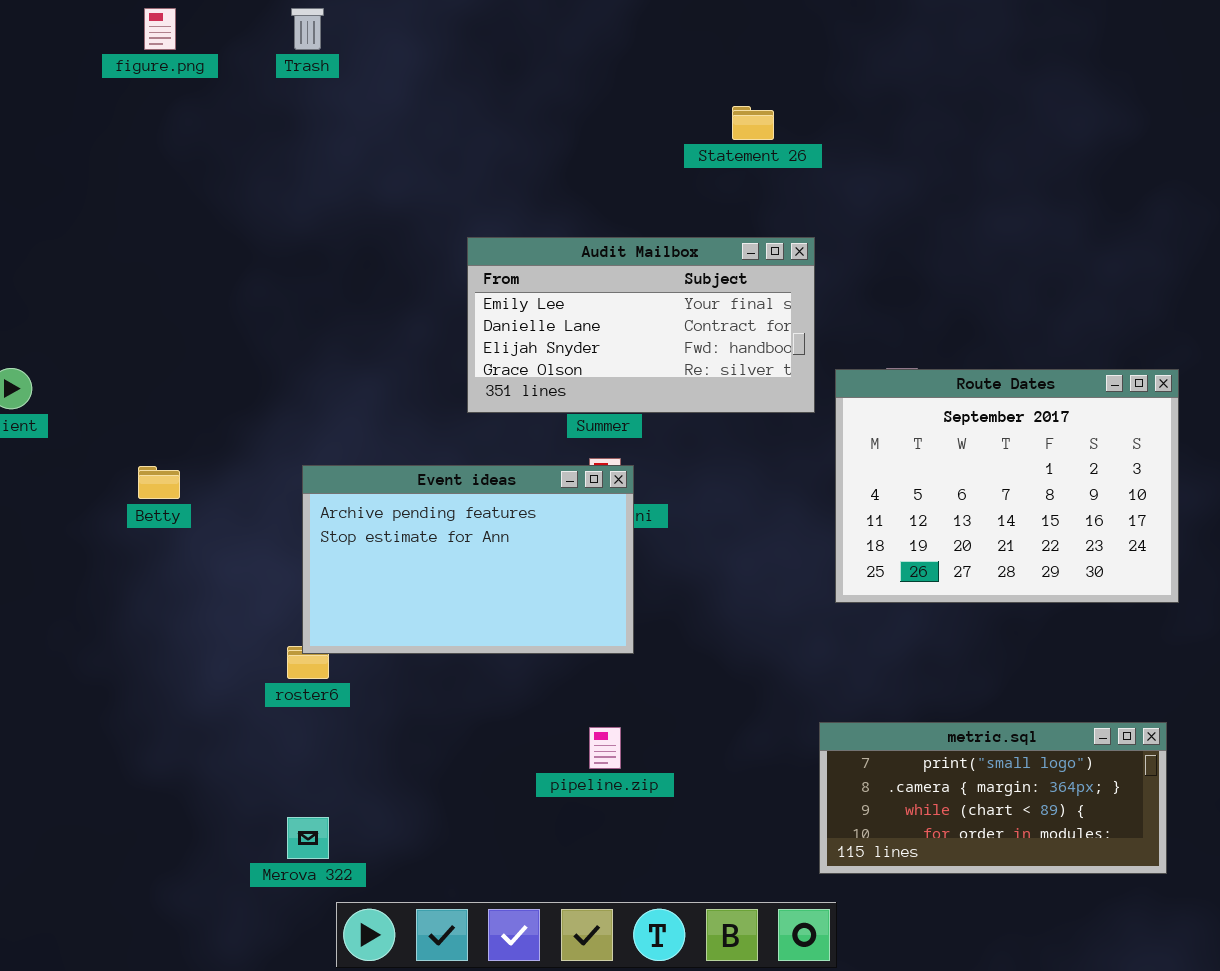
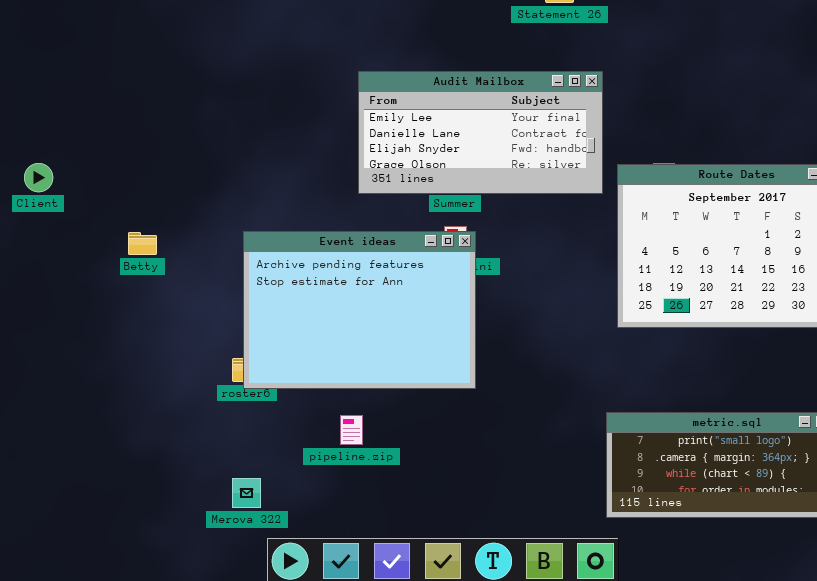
Event ideas: [302,465,634,654] -> [243,231,476,389], resized
pipeline.zip: [589,727,621,769] -> [340,415,363,445], moved

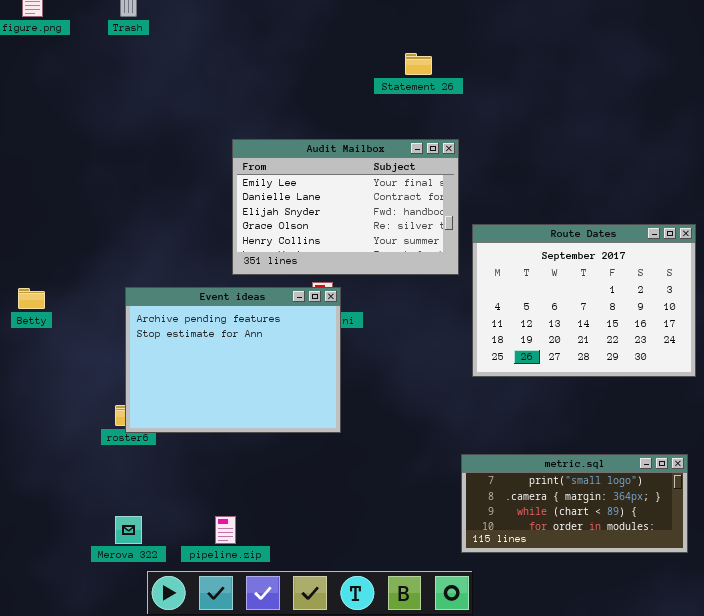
Audit Mailbox: [358,71,603,194] -> [232,139,459,275], resized
pipeline.zip: [340,415,363,445] -> [215,516,236,544], moved

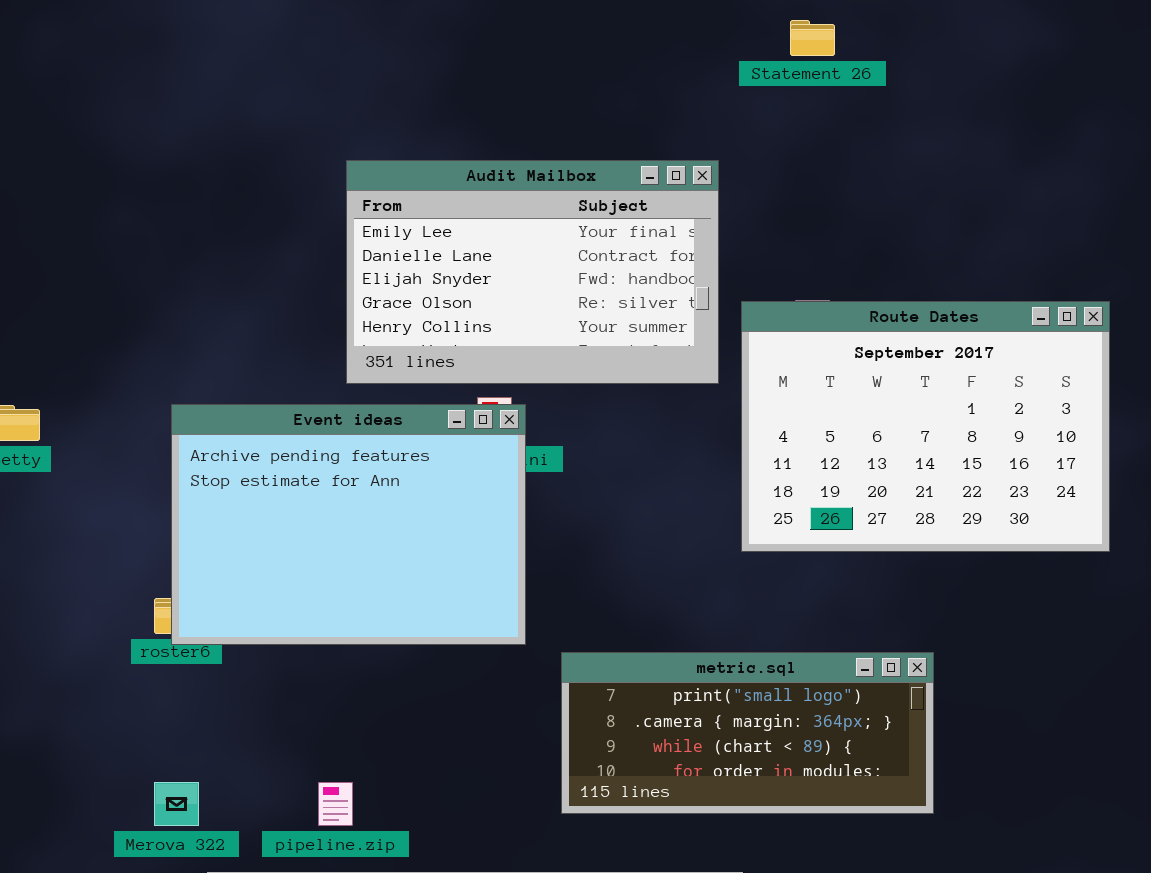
Statement 26: [405,53,432,75] -> [790,20,835,56], moved
metric.sql: [461,454,688,553] -> [561,652,934,814], moved

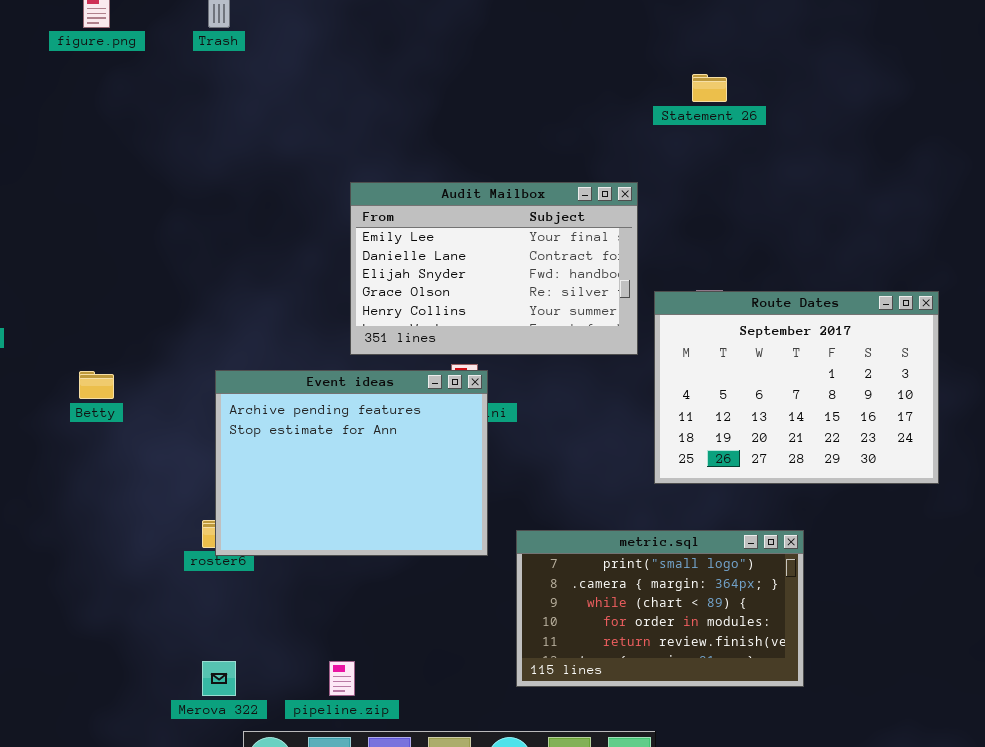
metric.sql: [561,652,934,814] -> [516,530,804,687], resized

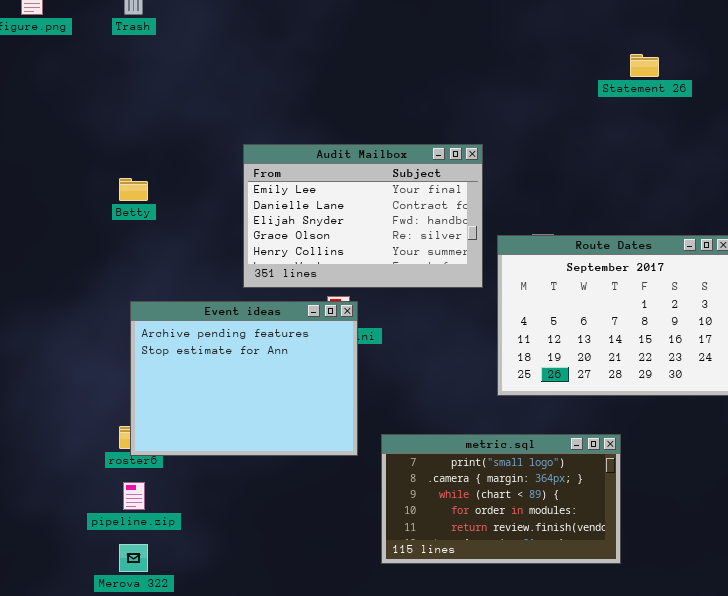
Statement 26: [692,74,727,102] -> [630,54,659,77], moved
Betty: [79,371,114,399] -> [119,178,148,201], moved
pipeline.zip: [329,661,355,696] -> [123,482,145,510], moved

